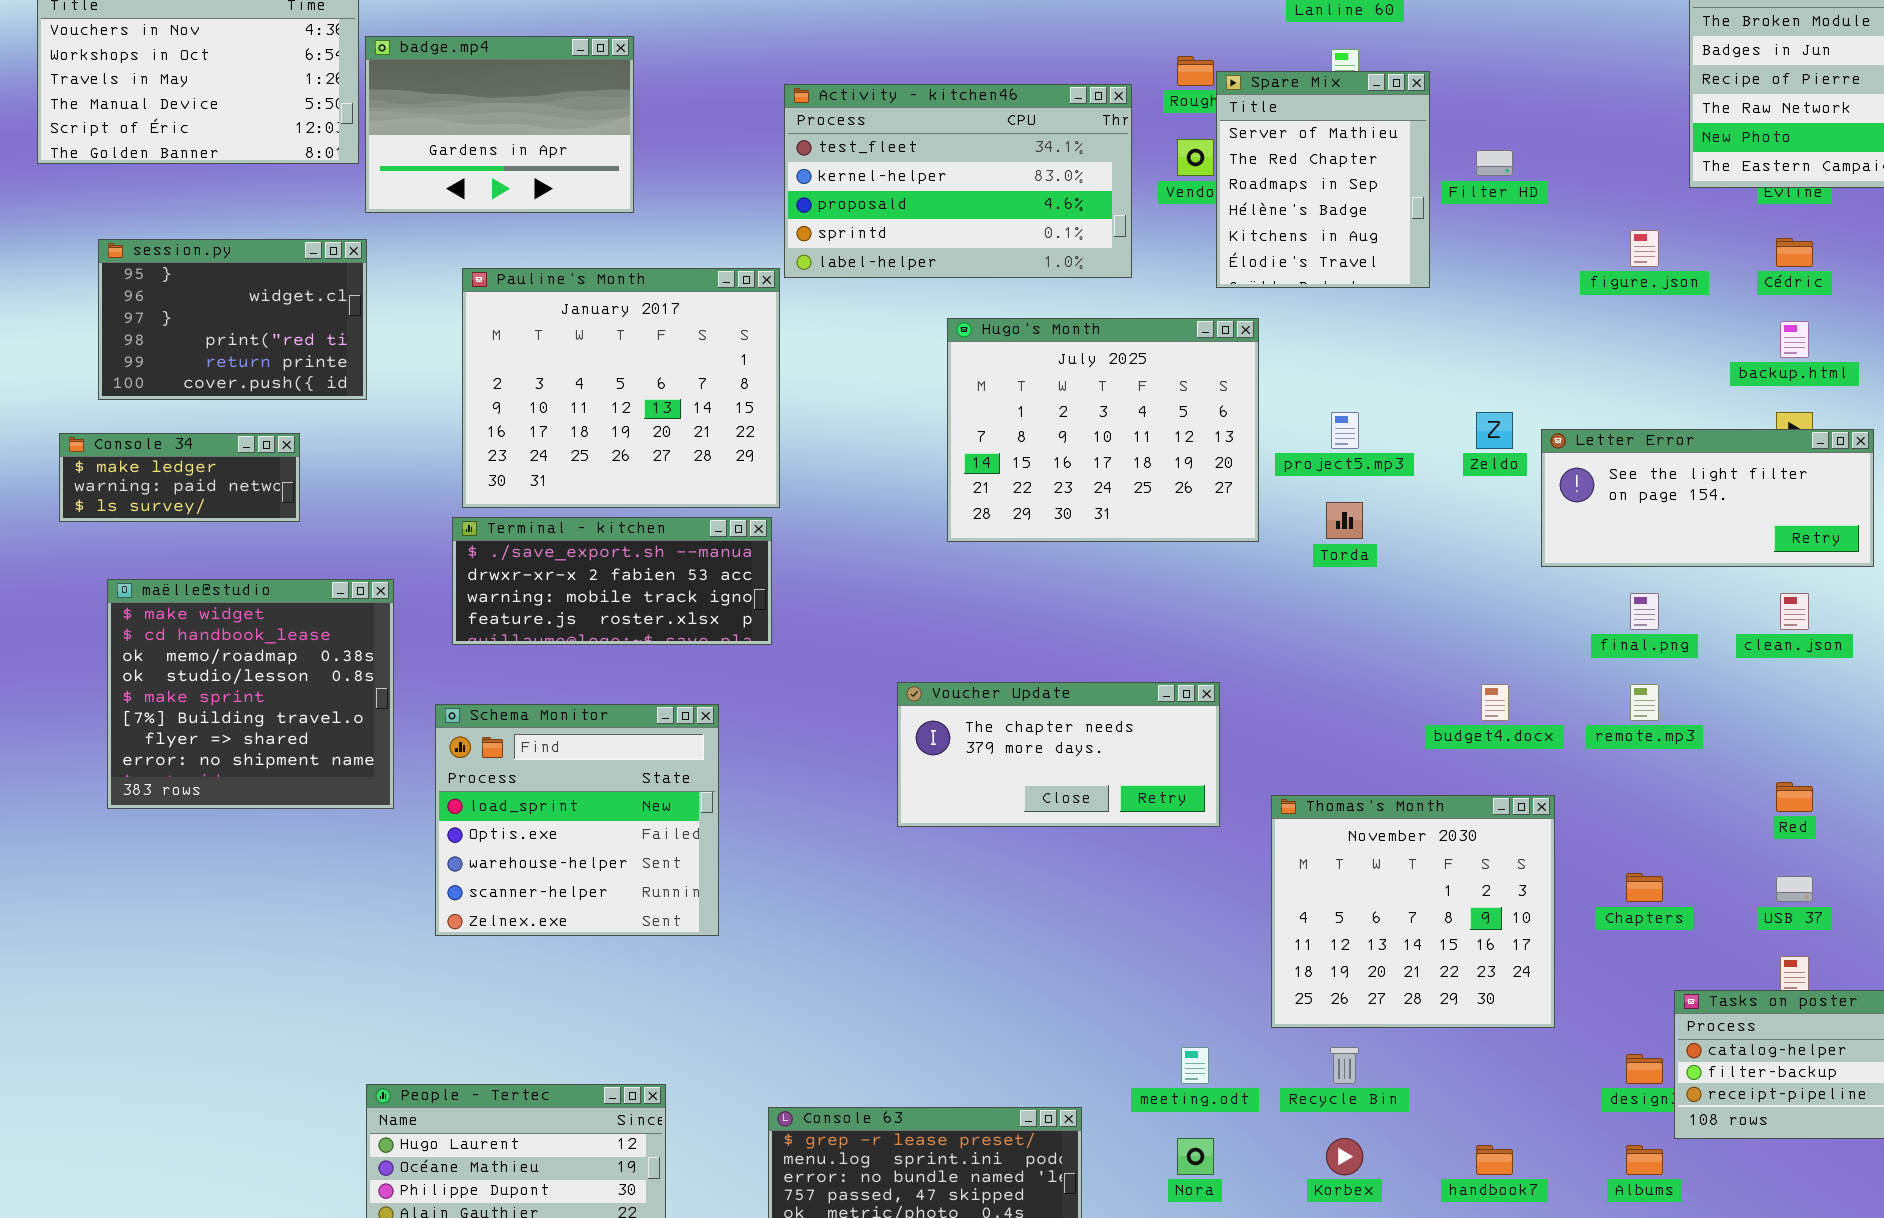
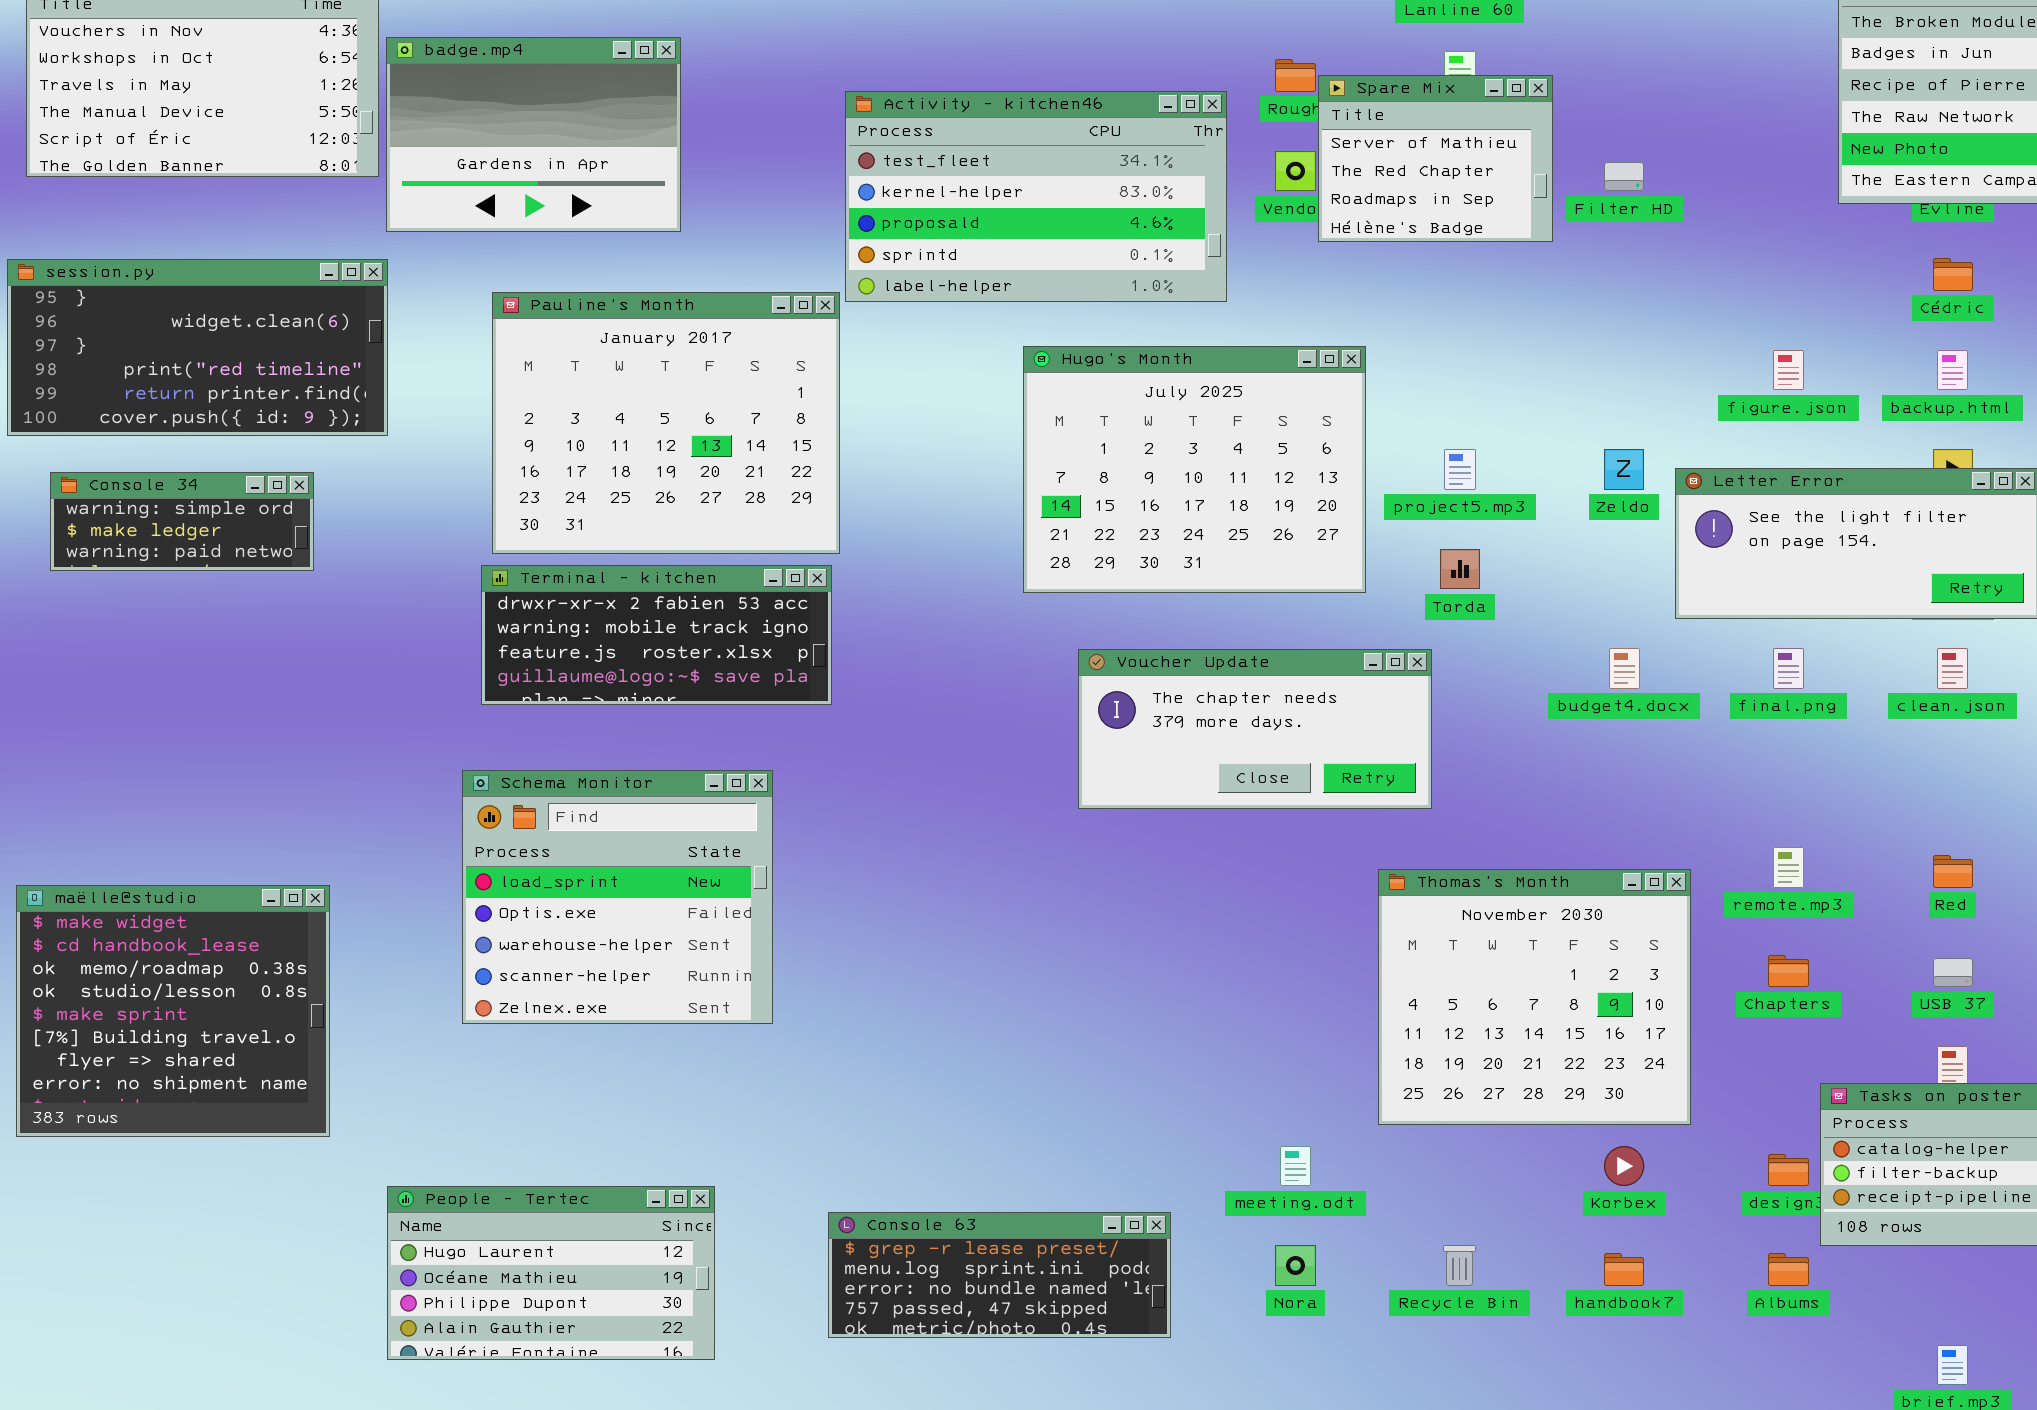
Spare Mix: [1216,71,1430,288] -> [1318,75,1553,242], resized
figure.json: [1630,230,1659,267] -> [1773,350,1804,390], moved
session.py: [98,239,367,400] -> [7,259,388,436], resized
Console 34: [59,433,300,522] -> [50,472,314,571], scrolled up 1 row
Terminal - kitchen: [452,517,772,645] -> [481,565,832,705], scrolled down 1 row
maëlle@studio: [107,579,394,809] -> [16,885,330,1137], moved
Voucher Update: [897,682,1220,827] -> [1078,649,1432,809], moved
budget4.docx: [1481,684,1509,721] -> [1609,648,1640,689], moved
remote.mp3: [1630,684,1659,721] -> [1773,847,1804,888], moved
Recycle Bin: [1330,1047,1359,1084] -> [1443,1245,1476,1286], moved
Korbex: [1326,1138,1363,1175] -> [1604,1146,1644,1186], moved

